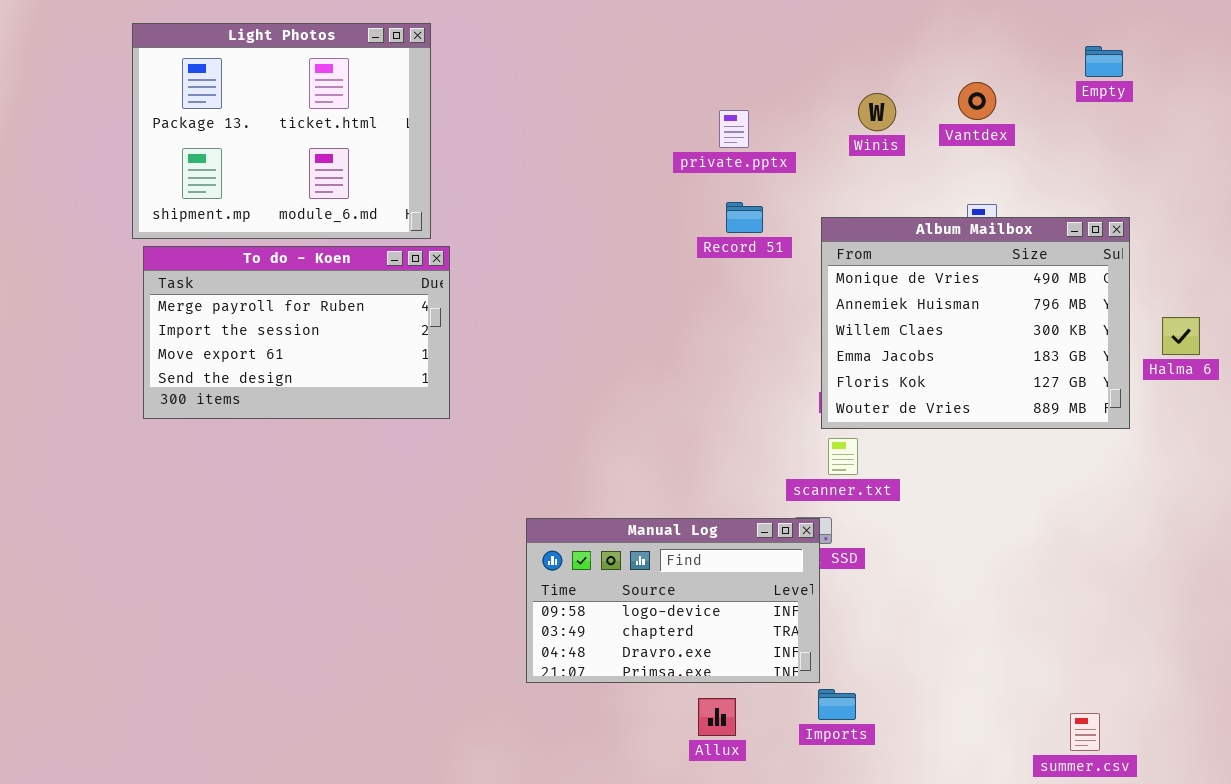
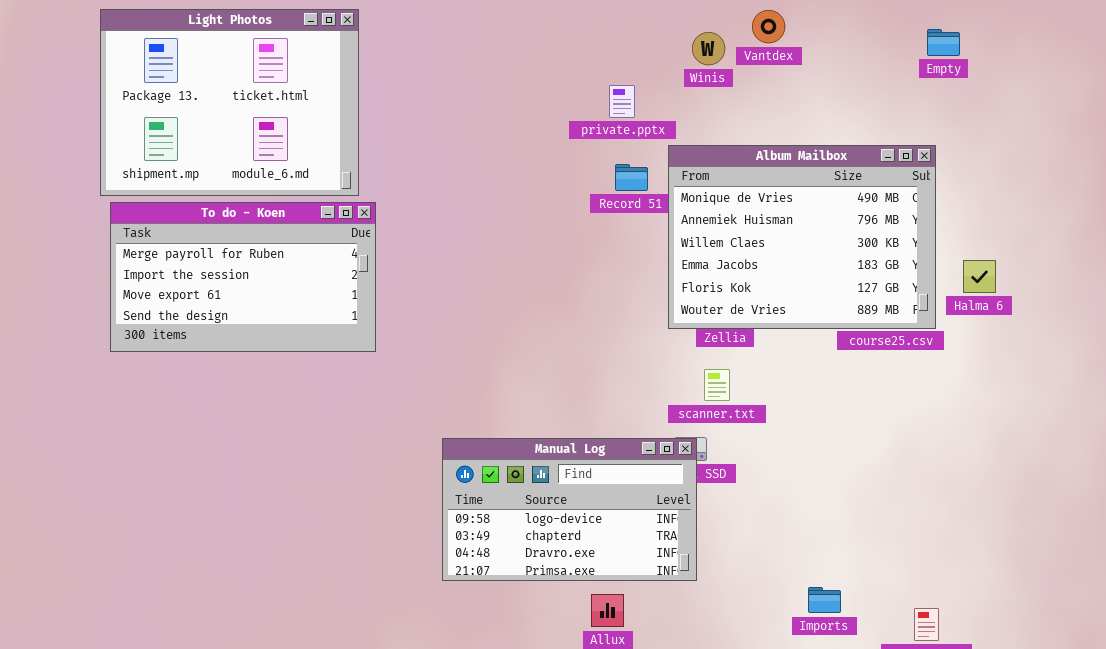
Vantdex: [958,82,996,120] -> [752,10,785,43], moved
Winis: [858,93,896,131] -> [692,32,725,65], moved
Album Mailbox: [821,217,1130,429] -> [668,145,936,329], moved
Halma 6: [1162,317,1200,355] -> [963,260,996,293], moved
Imports: [818,689,856,720] -> [808,587,841,613], moved

